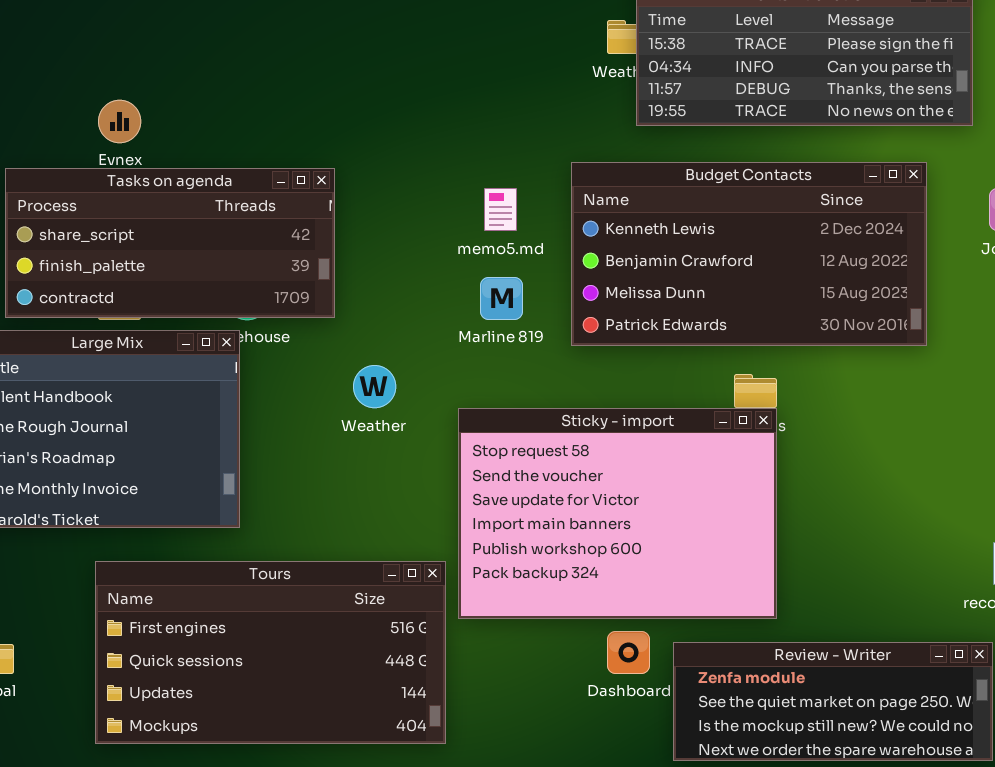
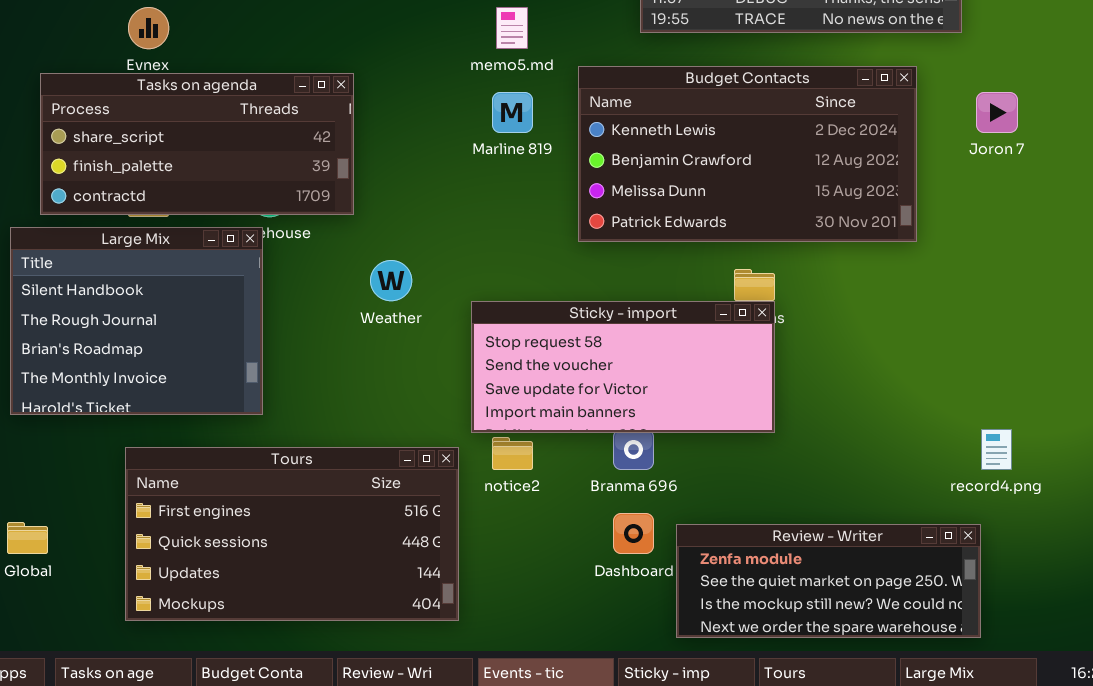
memo5.md: [484,188,517,231] -> [496,7,528,49], moved
Marline 819: [480,277,523,320] -> [492,92,533,133], moved
Sticky - import: [458,408,777,619] -> [471,301,775,433], resized

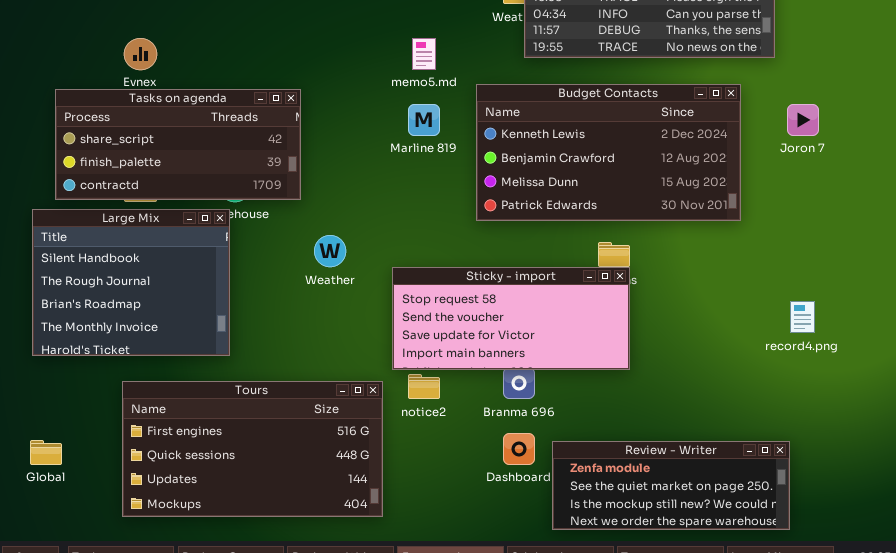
record4.png: [981,429,1012,470] -> [790,301,815,333], moved

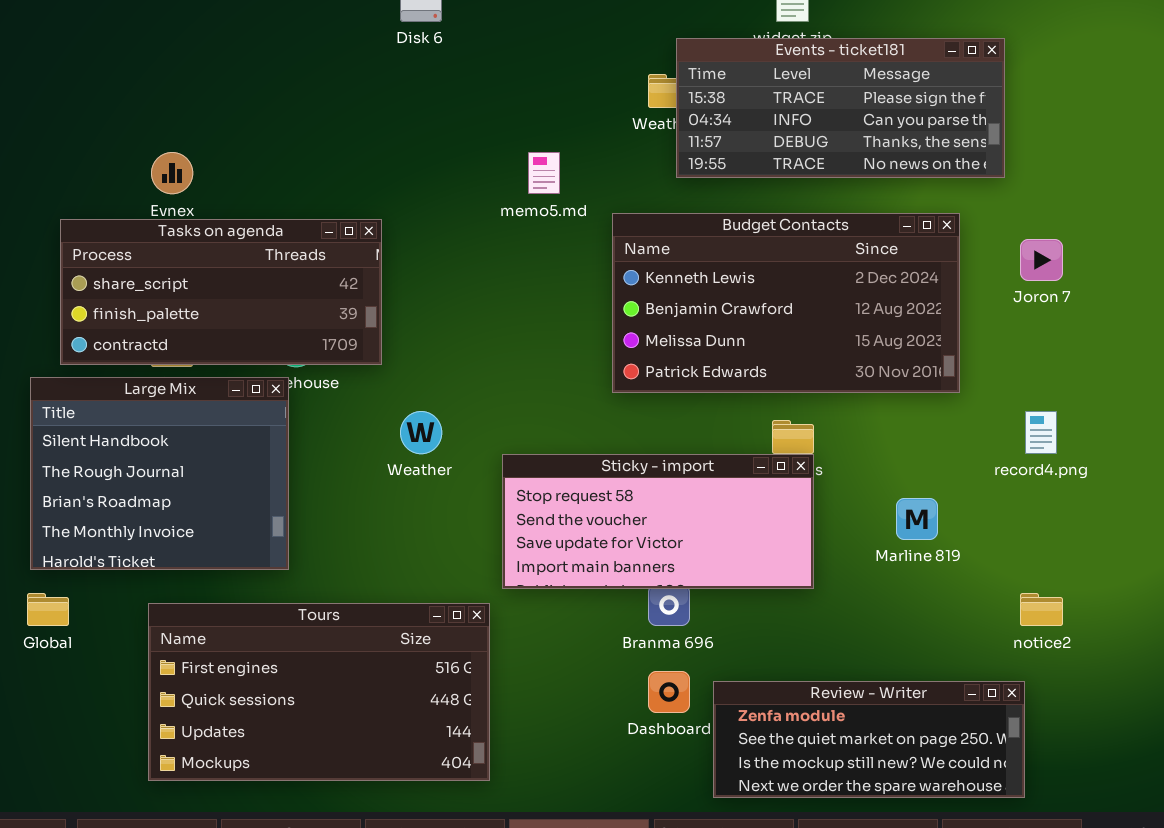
Marline 819: [408,104,440,136] -> [896,498,938,540], moved
record4.png: [790,301,815,333] -> [1025,411,1057,454], moved
notice2: [408,374,440,399] -> [1020,593,1063,626], moved
Global: [30,440,62,465] -> [27,593,69,626], moved

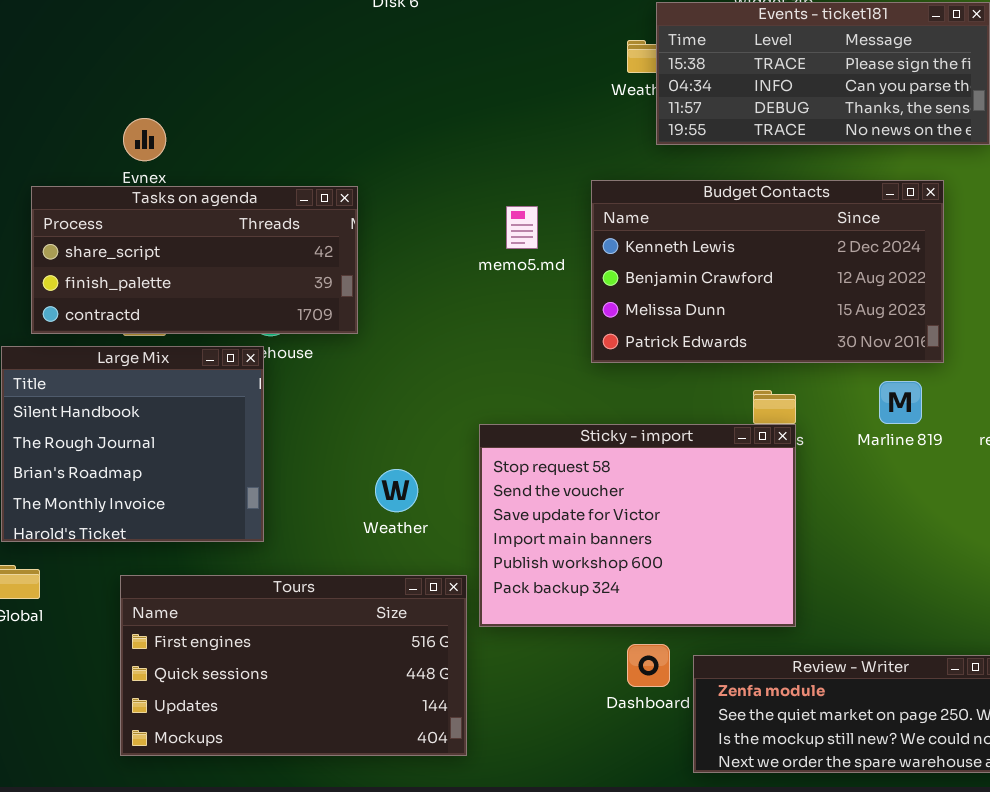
memo5.md: [528,152,560,194] -> [506,206,538,249], moved
Weather: [400,411,442,454] -> [375,469,418,512], moved
Sticky - import: [502,454,814,589] -> [479,424,796,627], resized
Marline 819: [896,498,938,540] -> [879,381,922,424], moved

